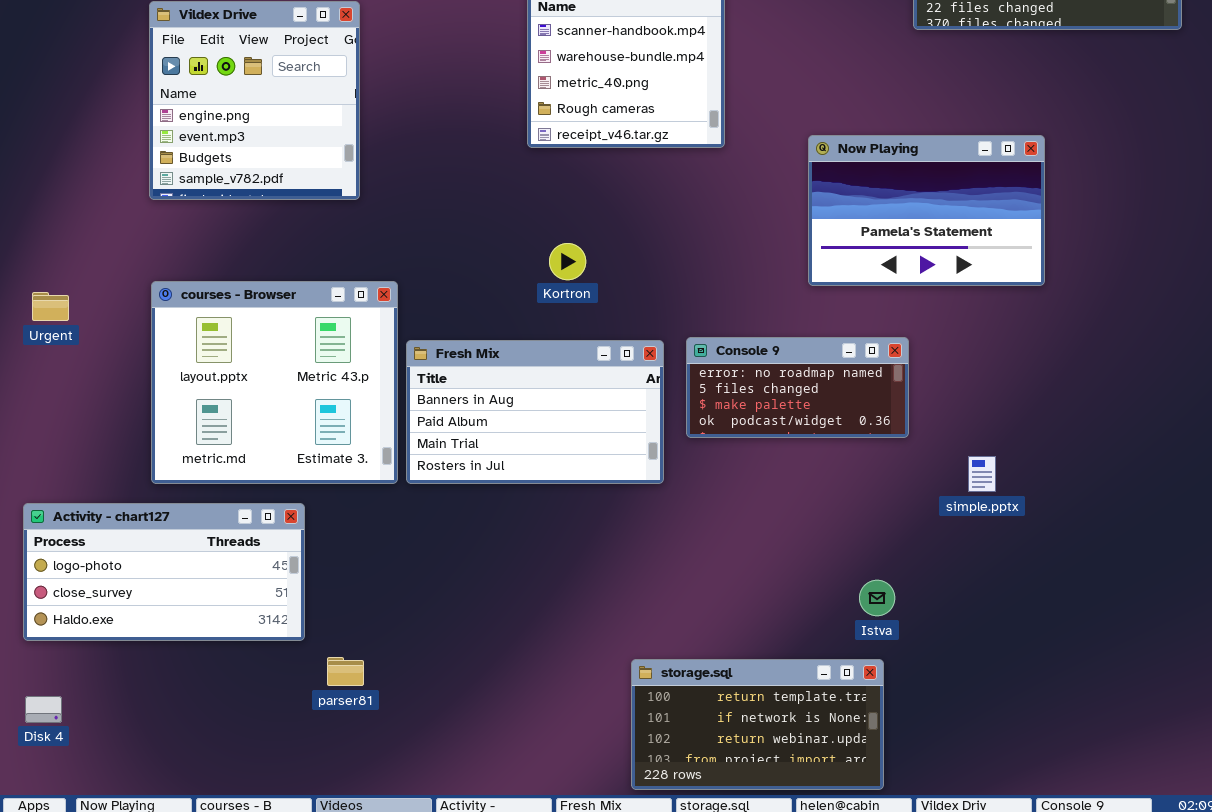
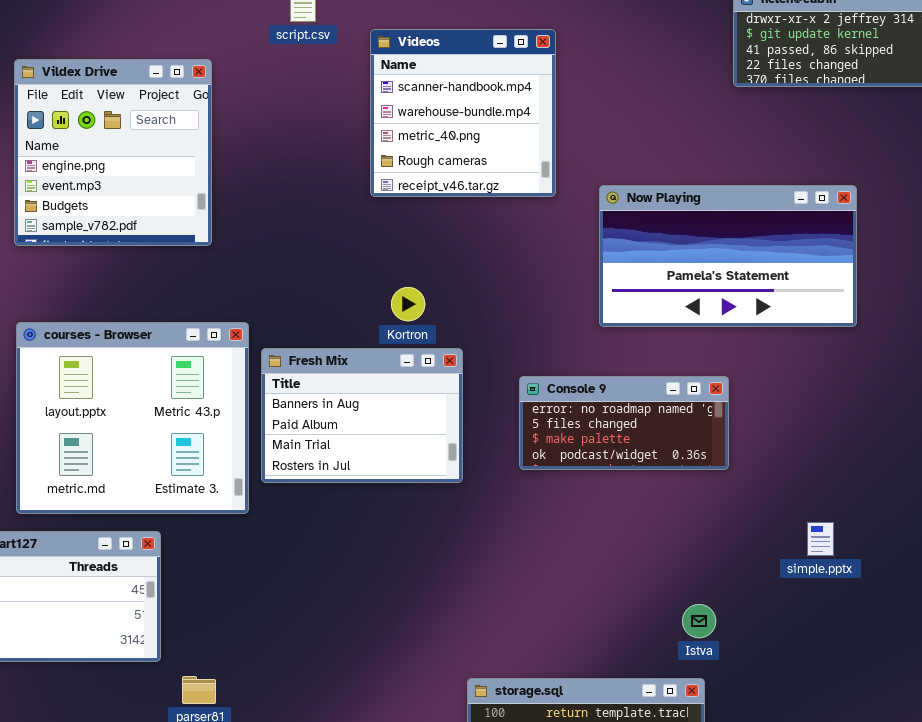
Now Playing: [808,135,1045,286] -> [599,185,857,327], resized
Fresh Mix: [406,340,664,484] -> [261,348,463,483], moved, resized
simple.pptx: [968,456,996,492] -> [807,522,834,556], moved

